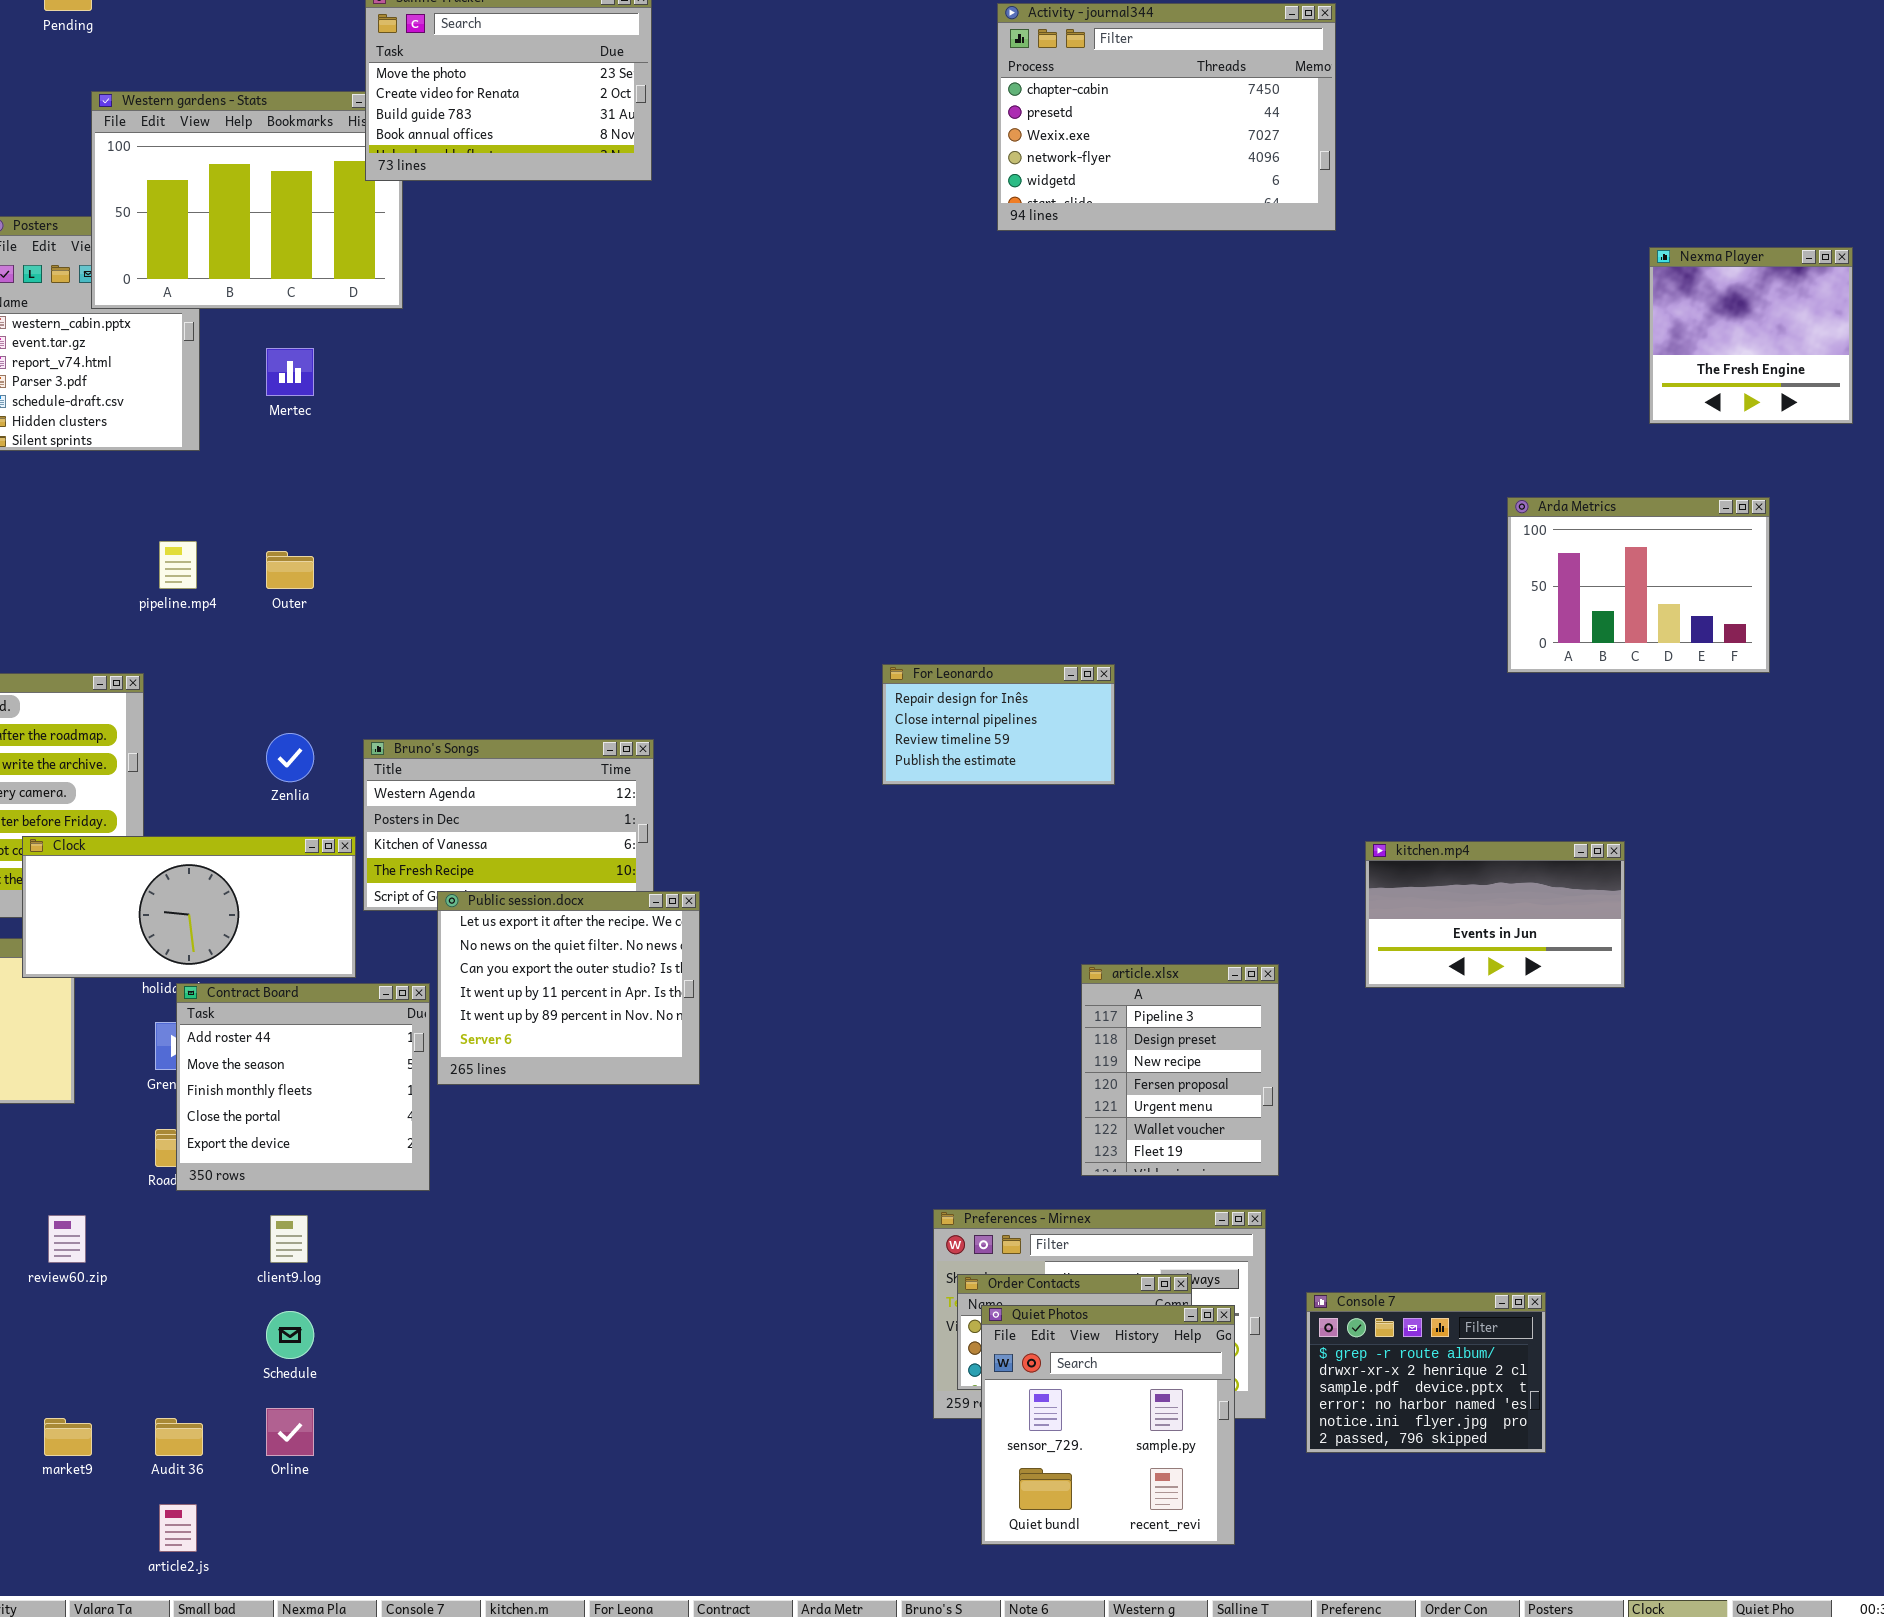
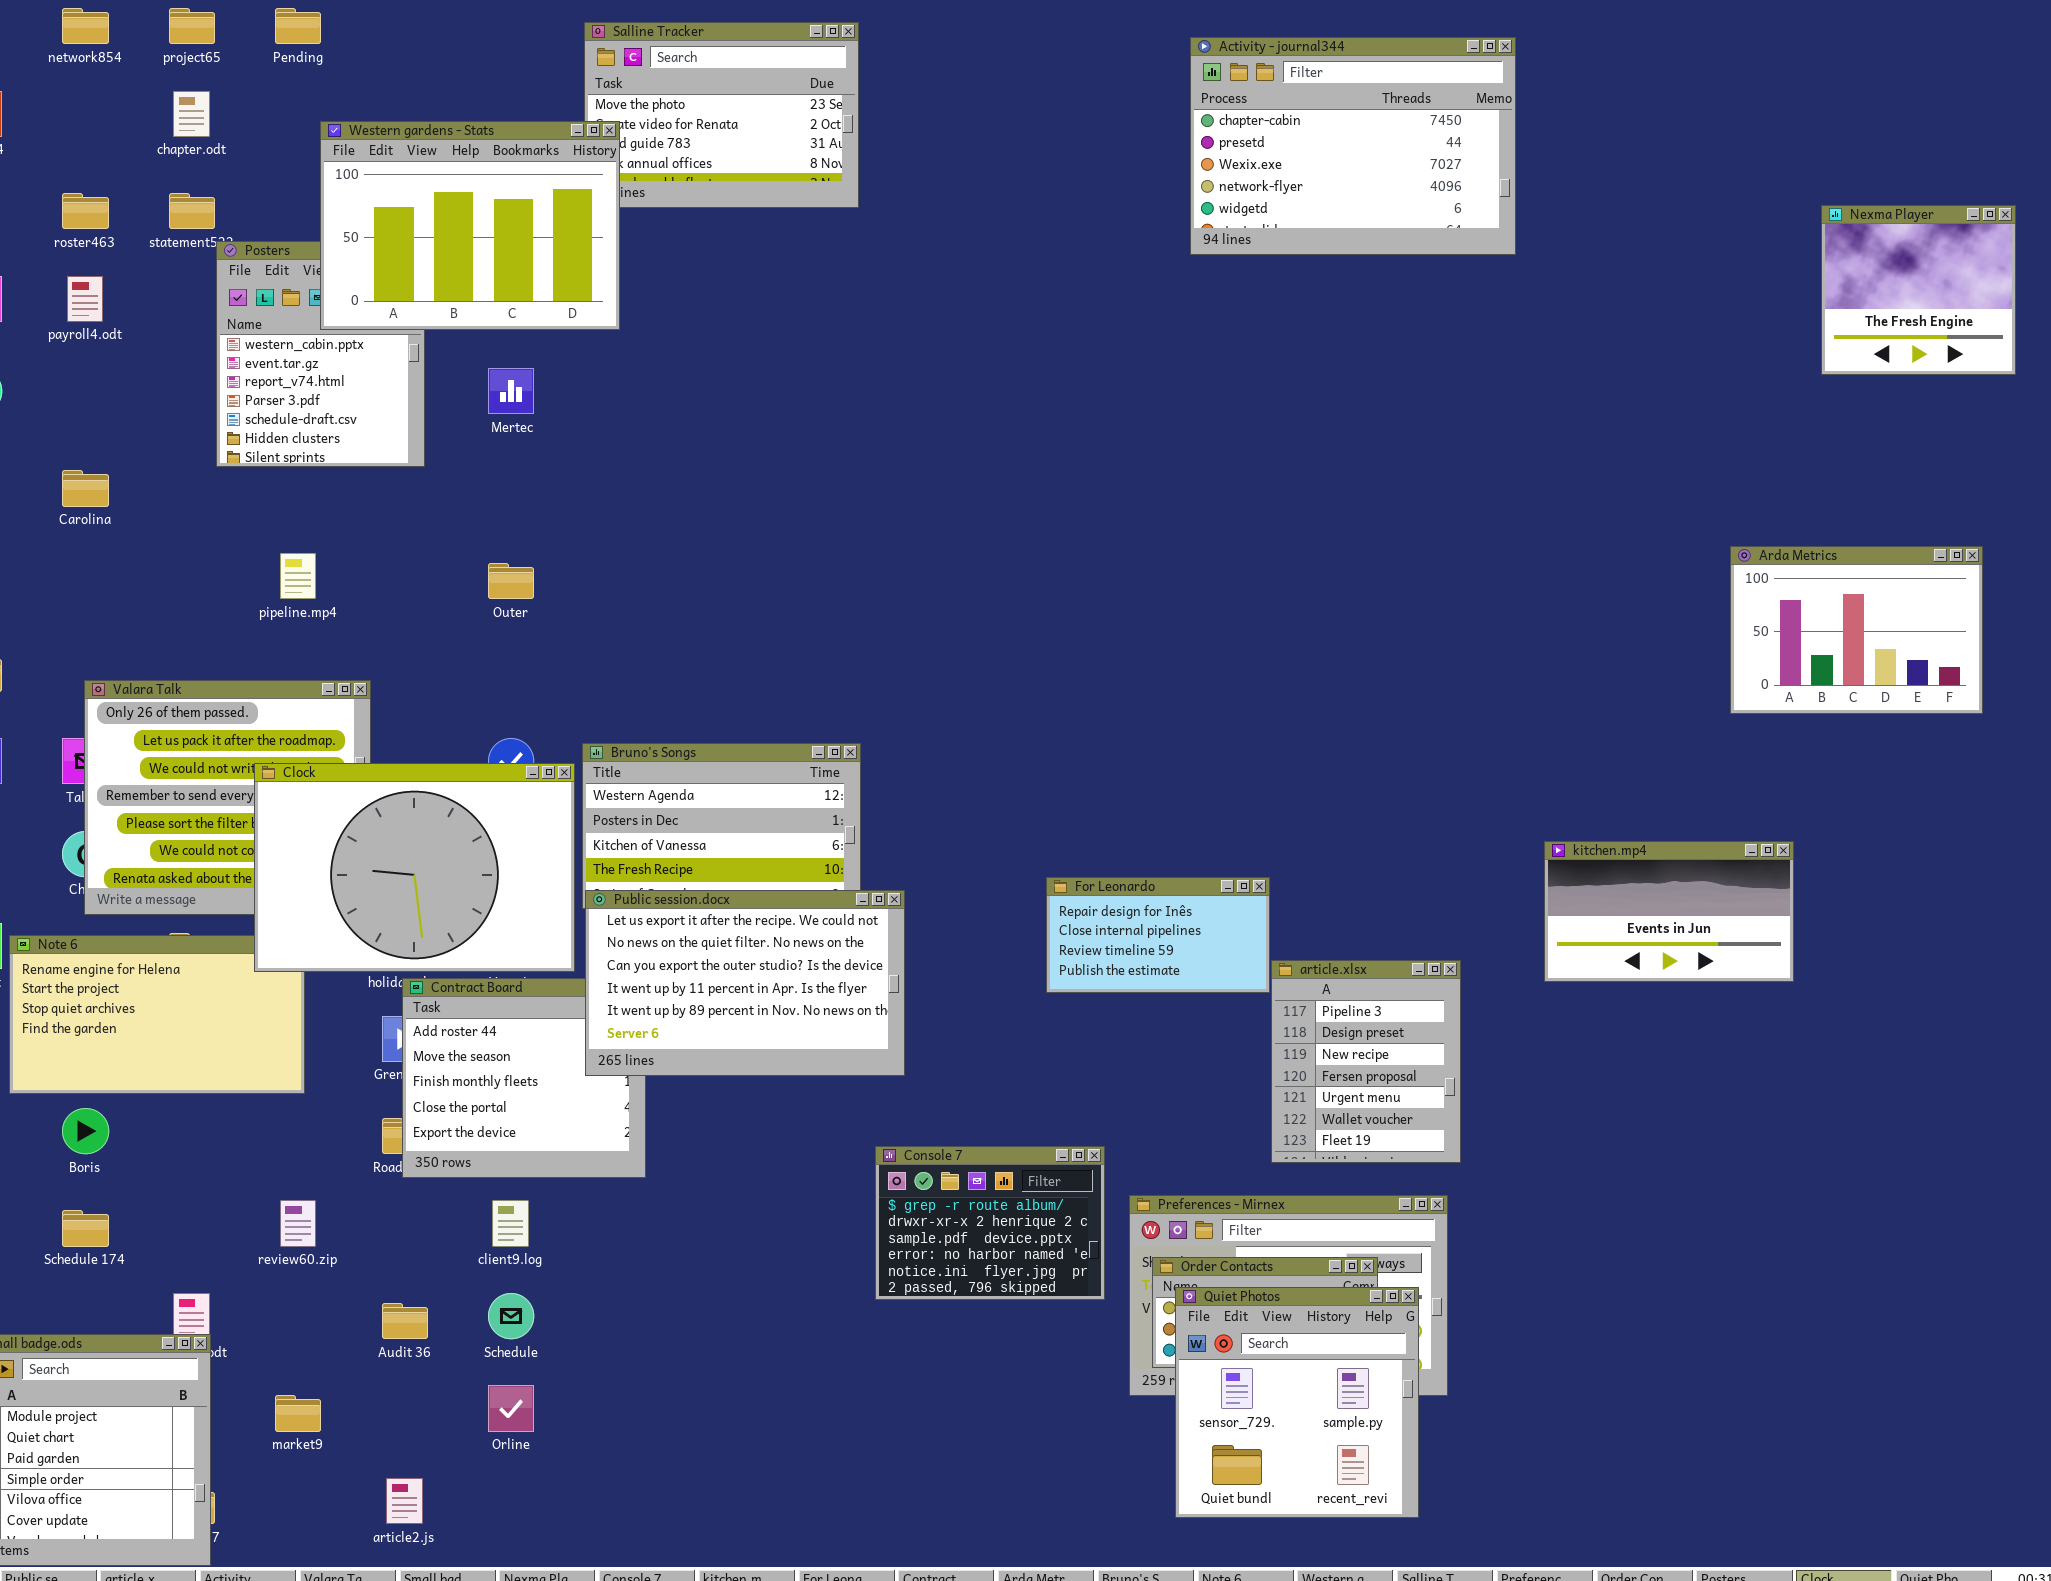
Western gardens - Stats: [91,91,403,309] -> [320,121,620,330], raised
Nexma Player: [1649,247,1853,424] -> [1821,205,2016,375], moved
Arda Metrics: [1507,497,1770,673] -> [1730,546,1983,714], moved
pipeline.mp4: [159,541,197,589] -> [280,553,316,599], moved
For Leonardo: [882,664,1115,785] -> [1046,877,1270,993], moved
Clock: [22,836,356,978] -> [254,763,575,972], resized
Public session.docx: [437,891,700,1085] -> [585,890,905,1076], resized
Console 7: [1306,1292,1546,1453] -> [875,1146,1105,1300], moved
Audit 36: [155,1418,203,1456] -> [382,1303,428,1339], moved

